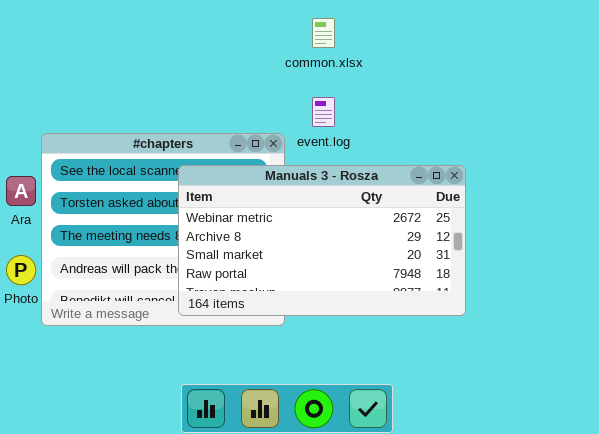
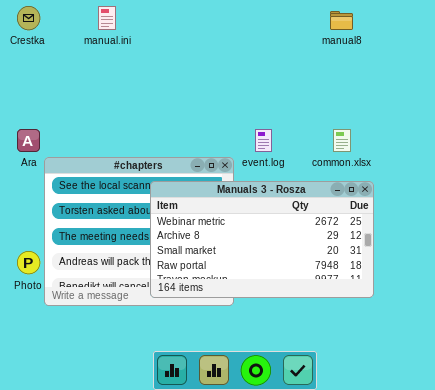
common.xlsx: [312,18,335,48] -> [333,129,351,152], moved
Ara: [6,176,36,206] -> [17,129,40,152], moved

